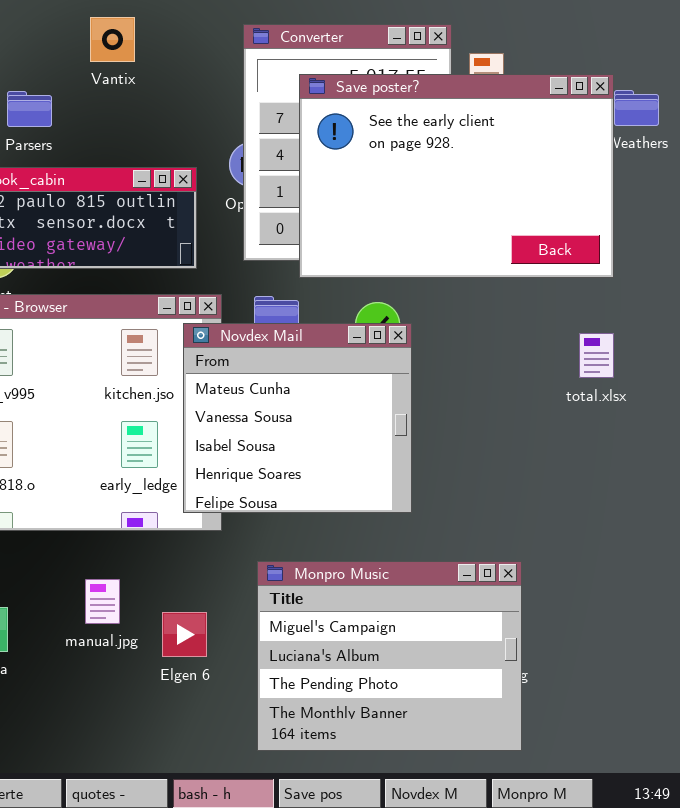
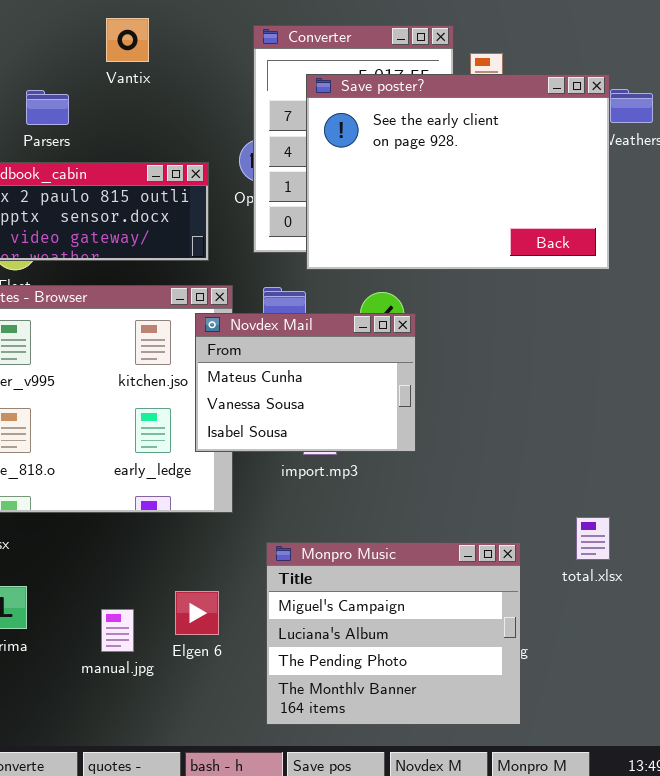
Novdex Mail: [183,323,412,513] -> [195,313,416,452], resized
total.xlsx: [579,333,614,378] -> [576,517,610,560], moved
manual.jpg: [85,579,120,624] -> [101,609,134,652], moved

